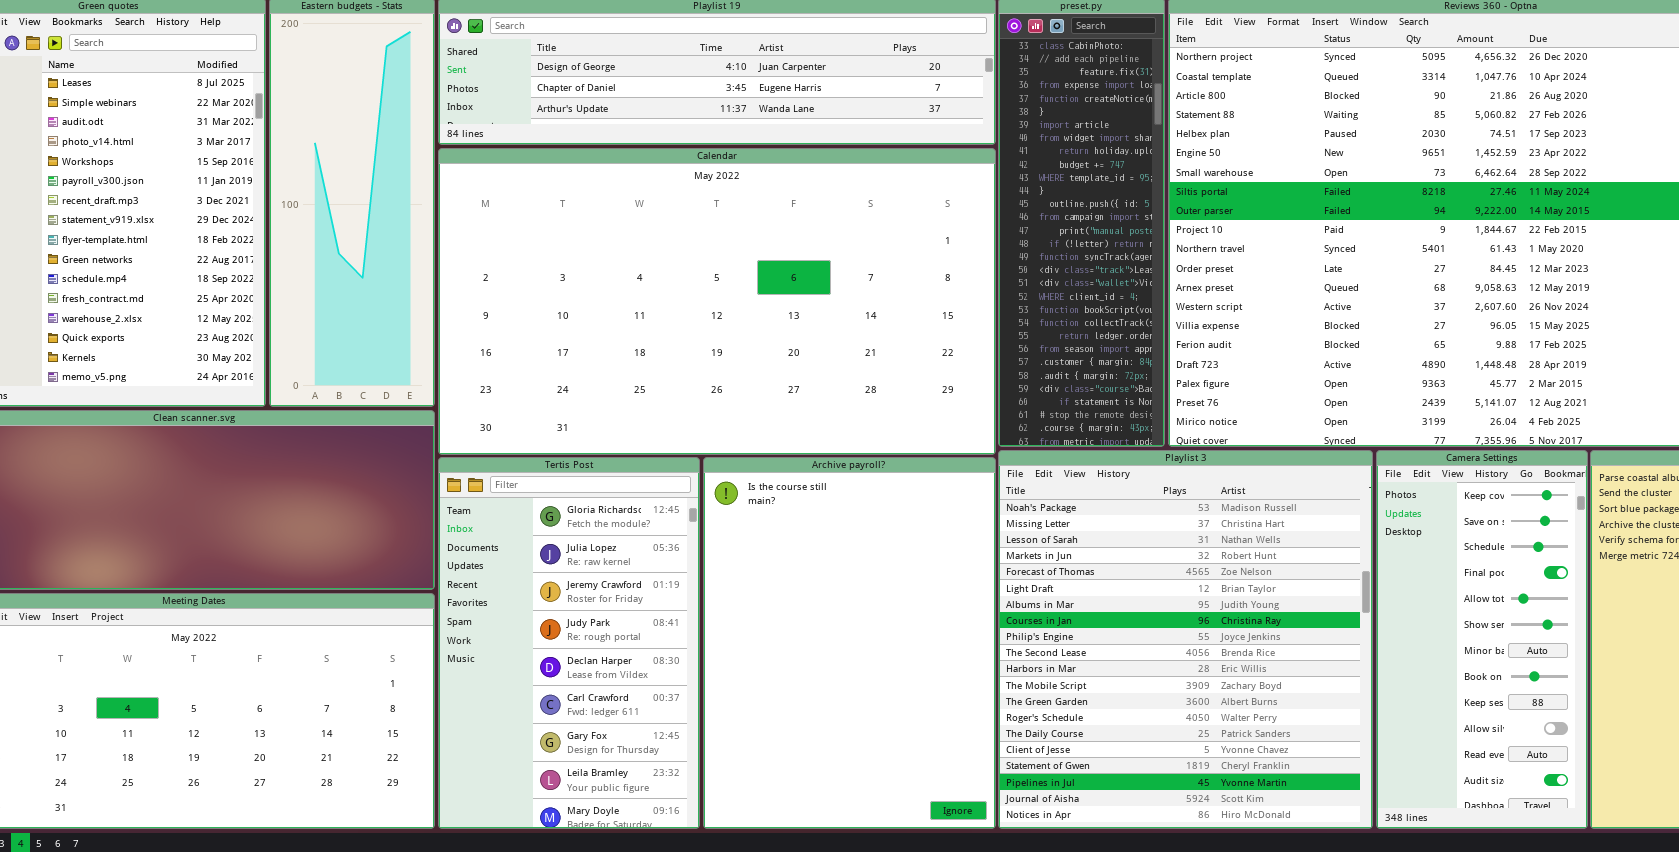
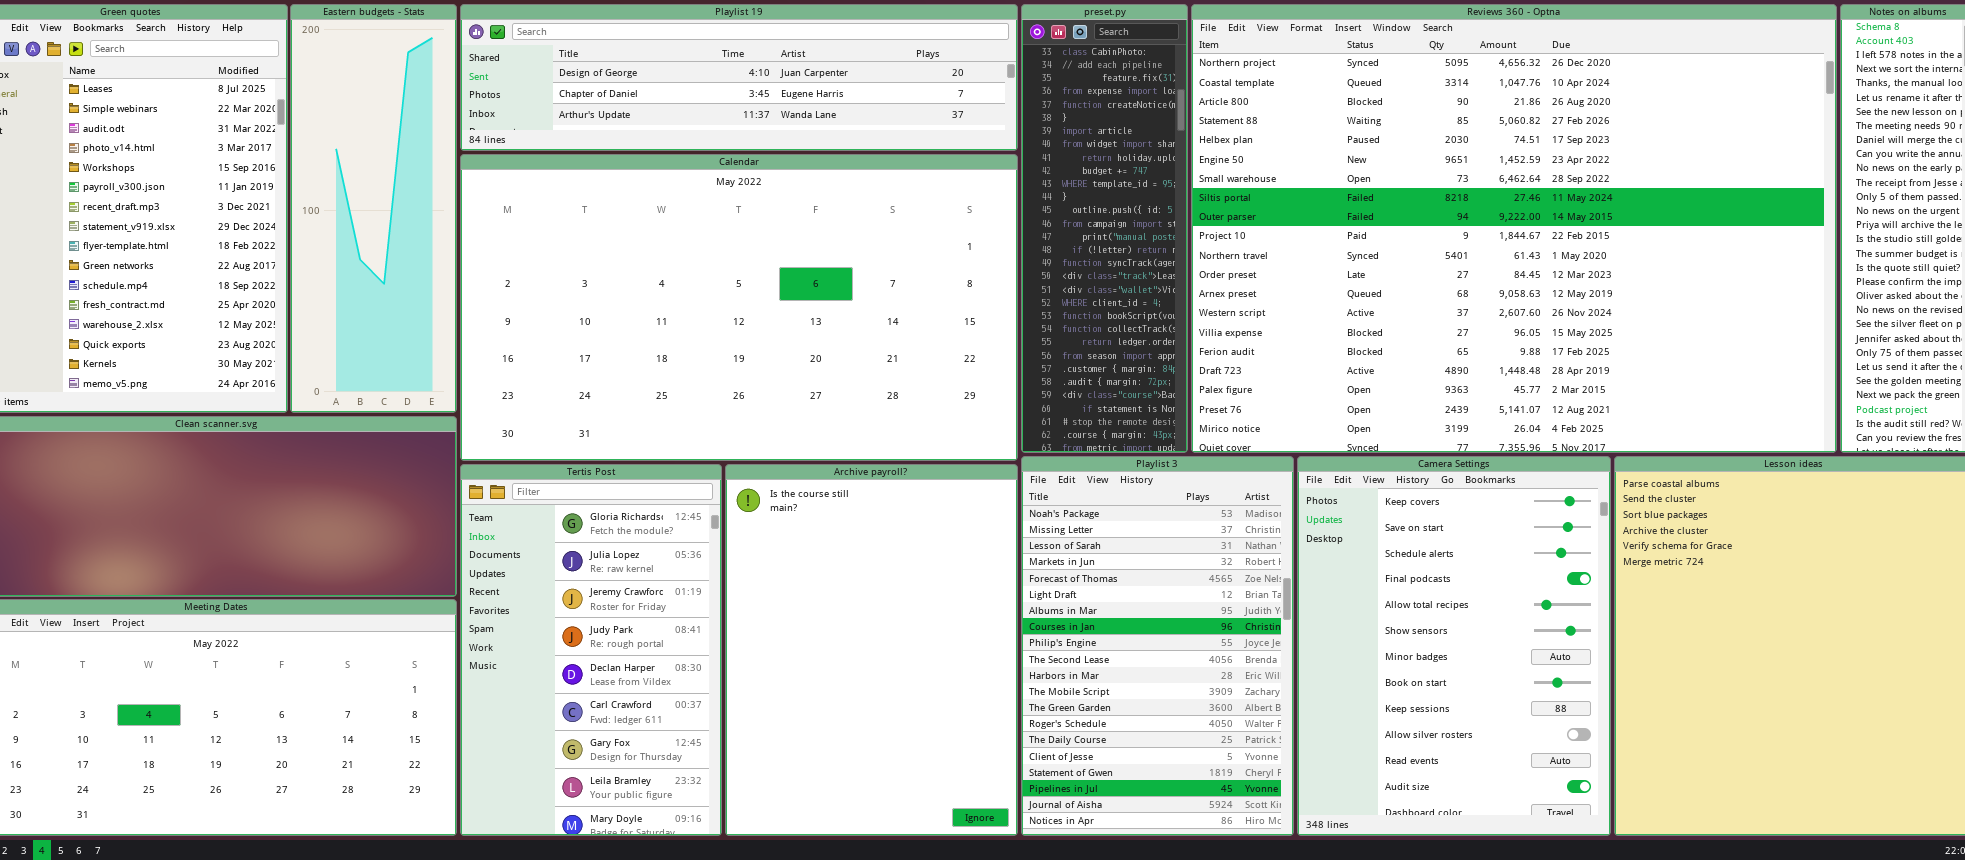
Playlist 3: [998,450,1373,829] -> [1021,456,1294,836], resized
Camera Settings: [1376,450,1588,829] -> [1297,456,1611,836], resized

